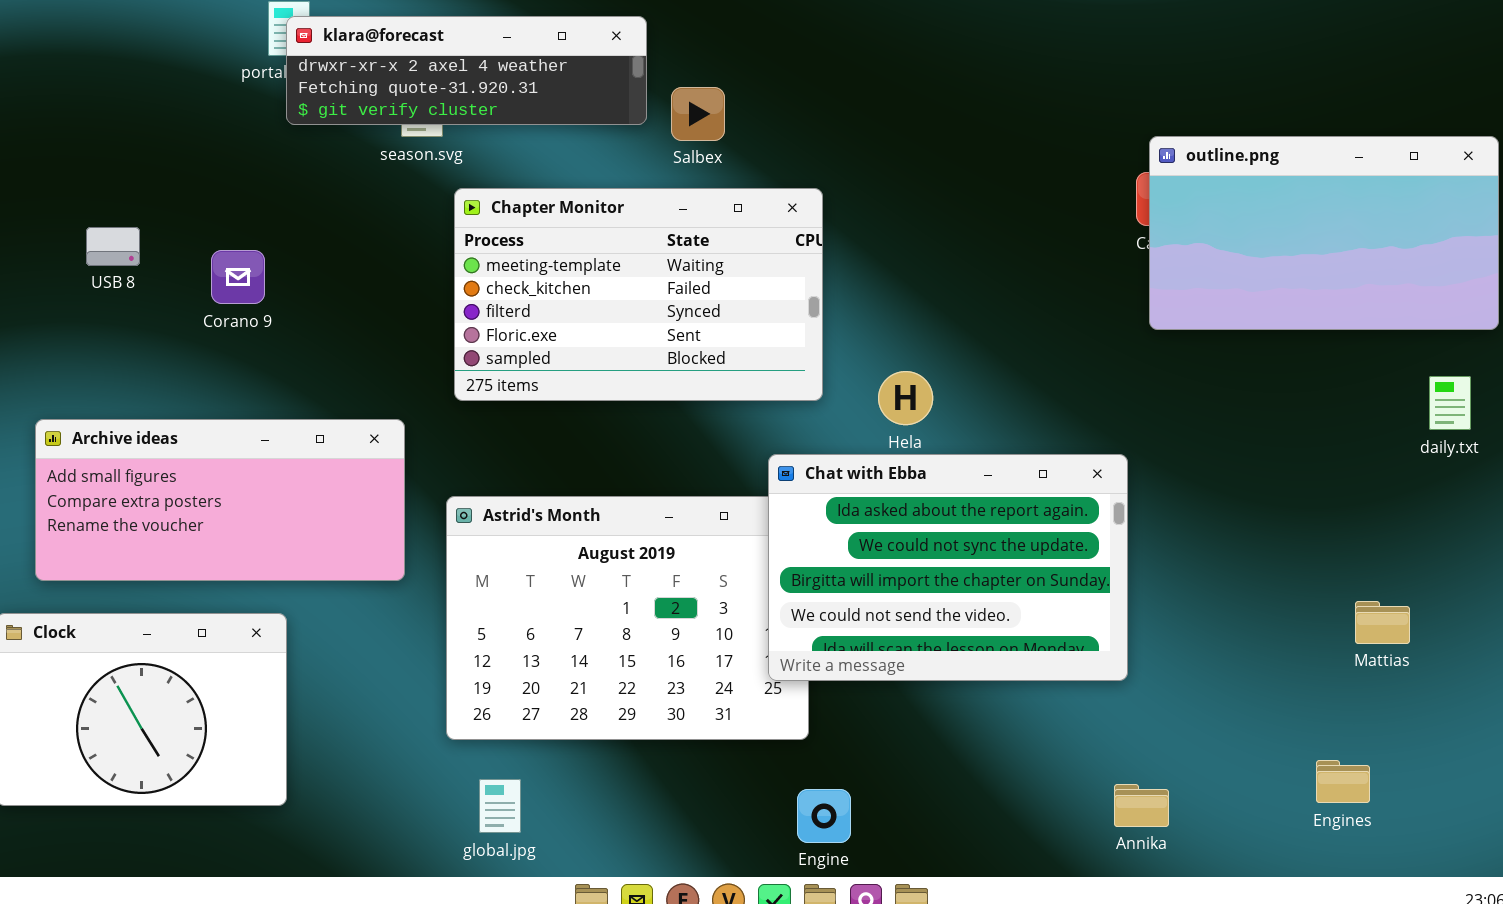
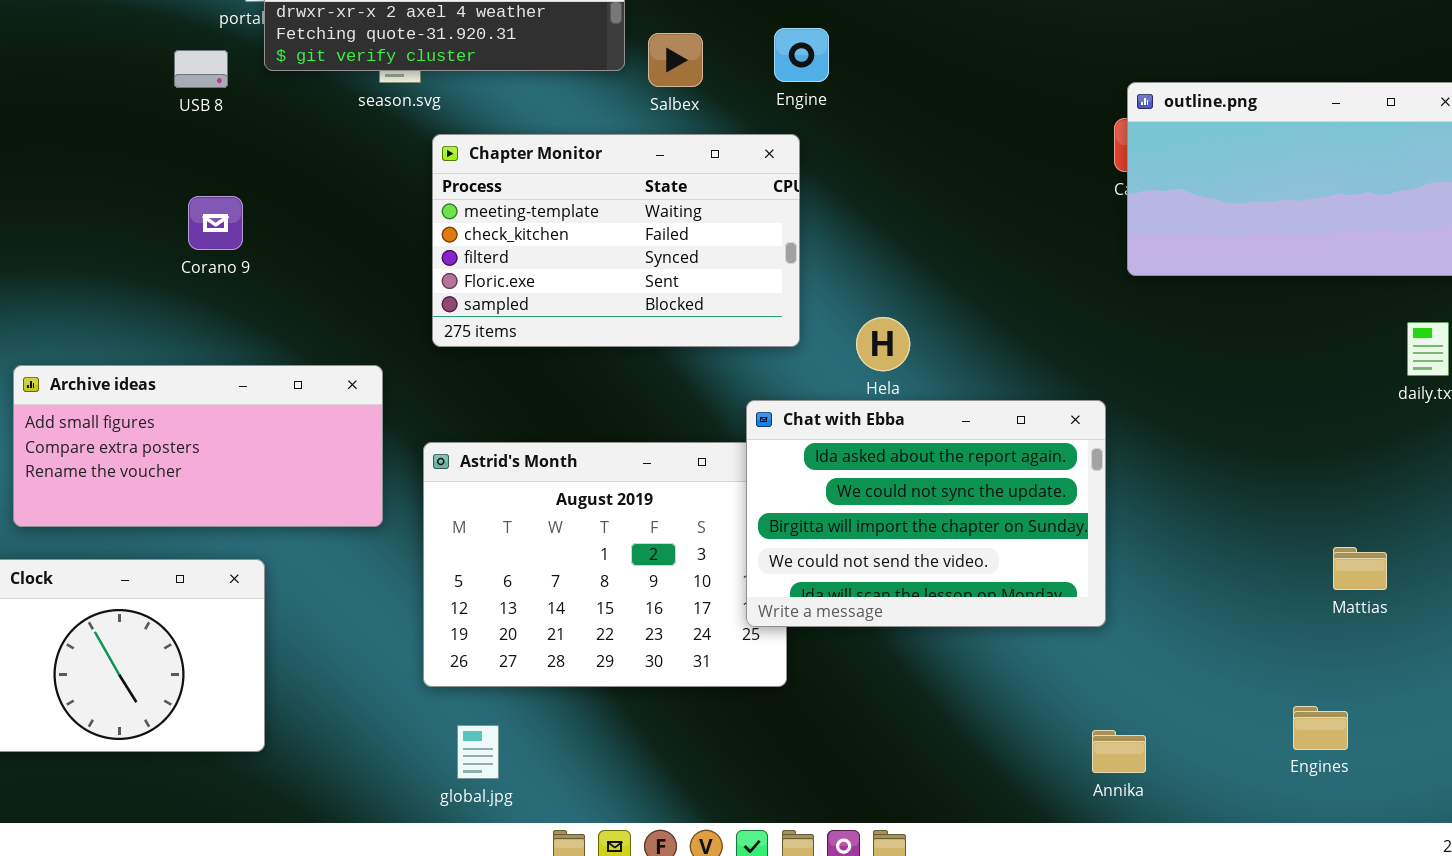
USB 8: [86,227,140,266] -> [174,50,228,88], moved
Engine: [797,789,851,843] -> [774,28,829,82], moved

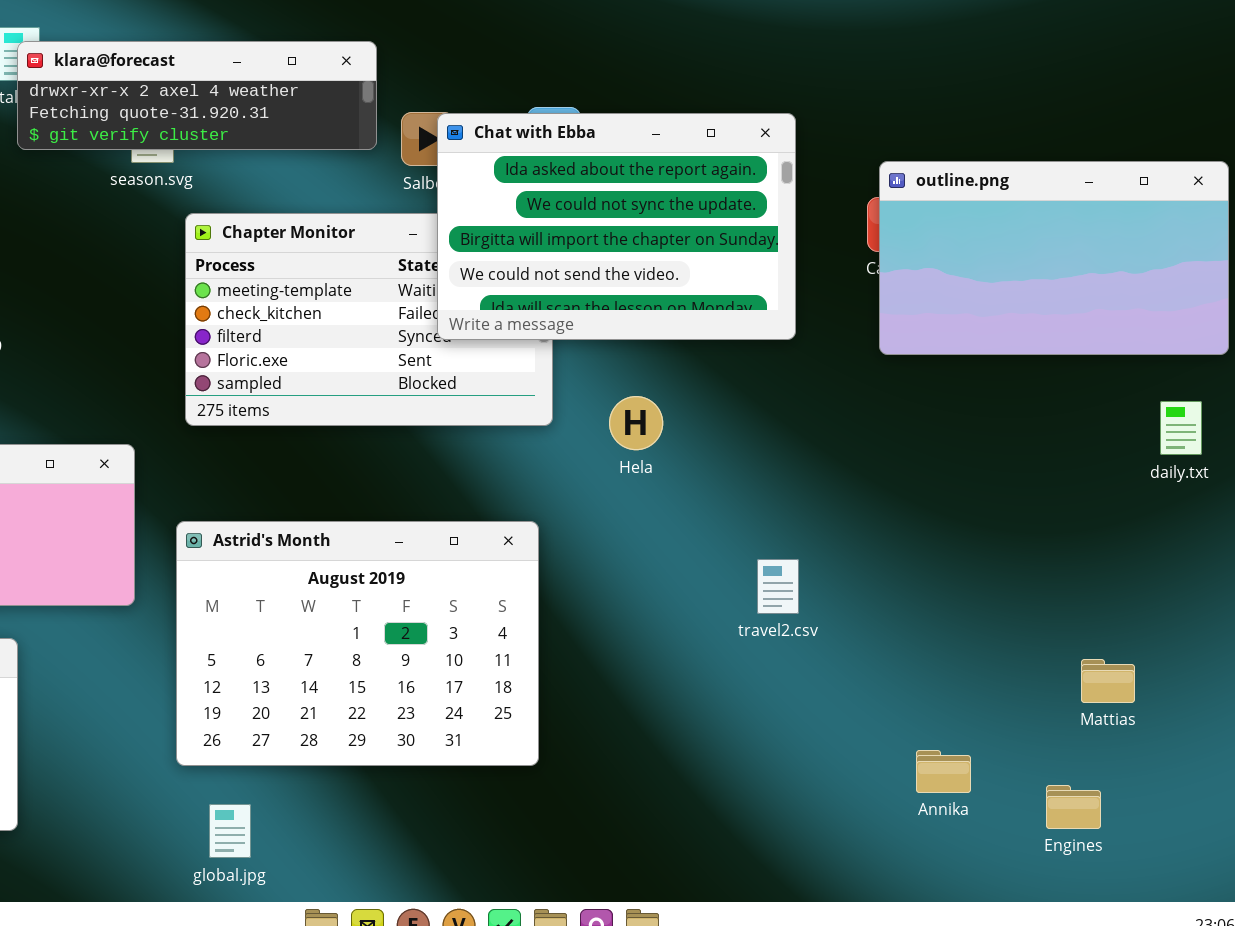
Chat with Ebba: [746,400,1106,627] -> [437,113,796,340], moved
Mattias: [1333,547,1387,590] -> [1081,659,1135,703], moved
Annika: [1092,730,1146,773] -> [916,750,971,793], moved

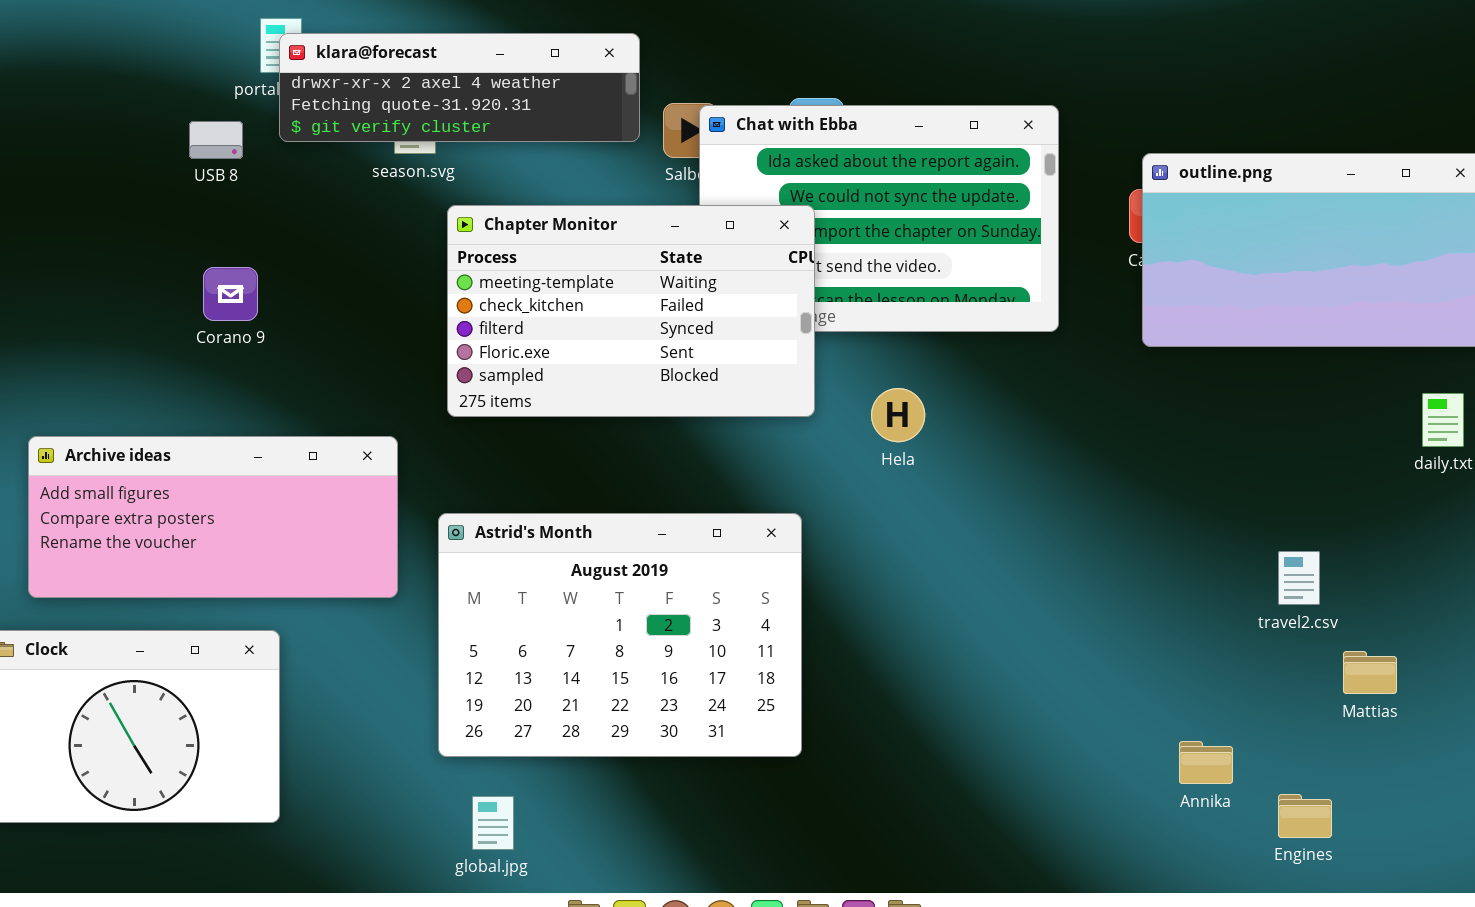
Chapter Monitor: [185,213,553,426] -> [447,205,815,417], raised
travel2.csv: [757,559,799,614] -> [1278,551,1320,605], moved
Engines: [1046,785,1101,829] -> [1278,794,1332,838], moved

